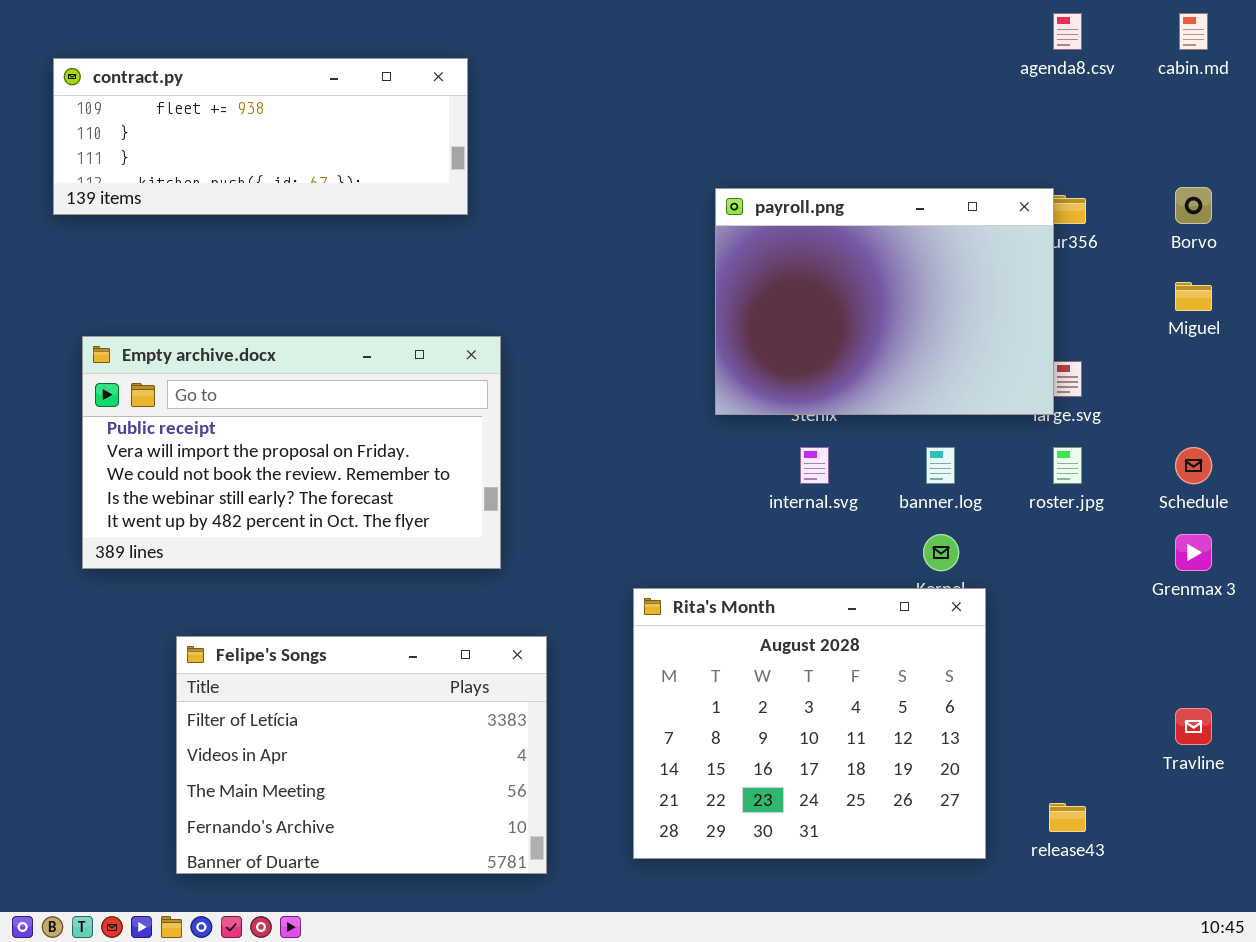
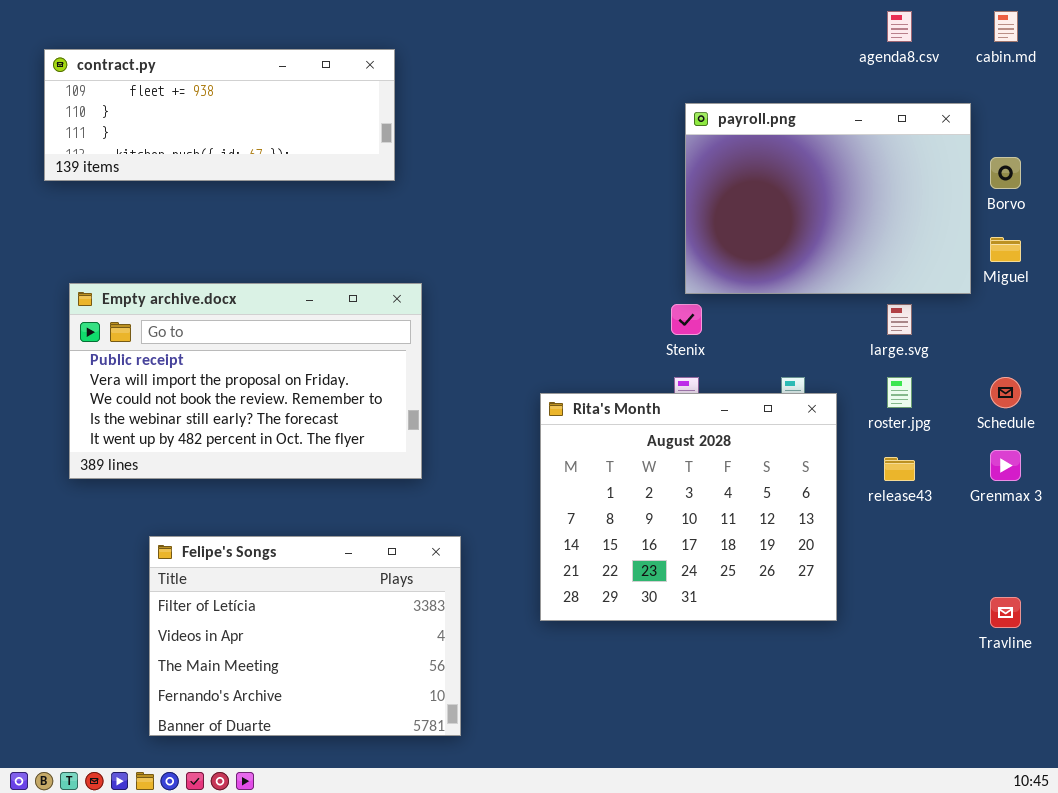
payroll.png: [715,188,1054,415] -> [685,103,971,294], moved
Rita's Month: [633,588,986,859] -> [540,393,837,621], moved
release43: [1049,803,1086,832] -> [884,457,915,481], moved

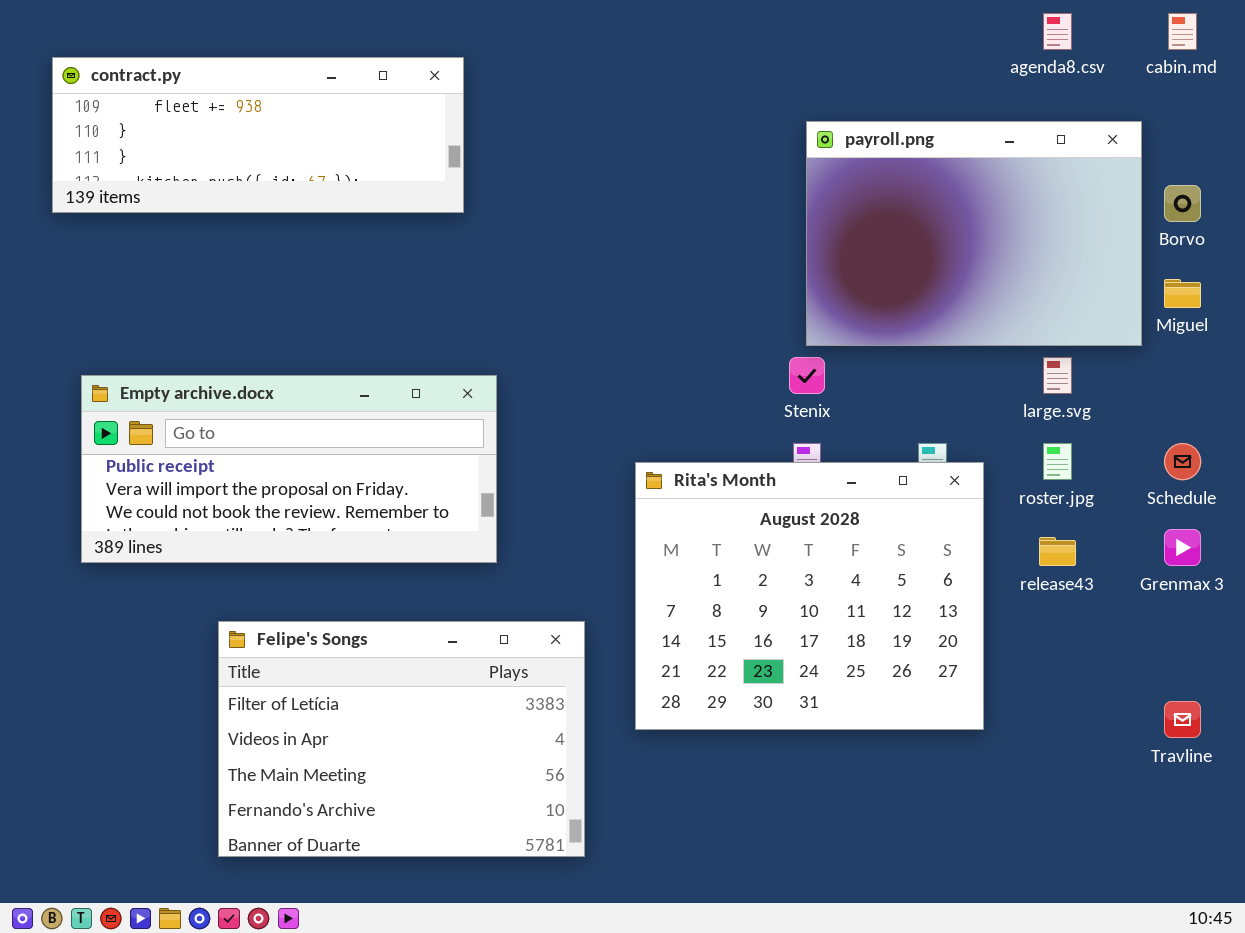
Empty archive.docx: [69,283,422,479] -> [81,375,497,563], resized
Felipe's Songs: [149,536,461,736] -> [218,621,585,857], moved

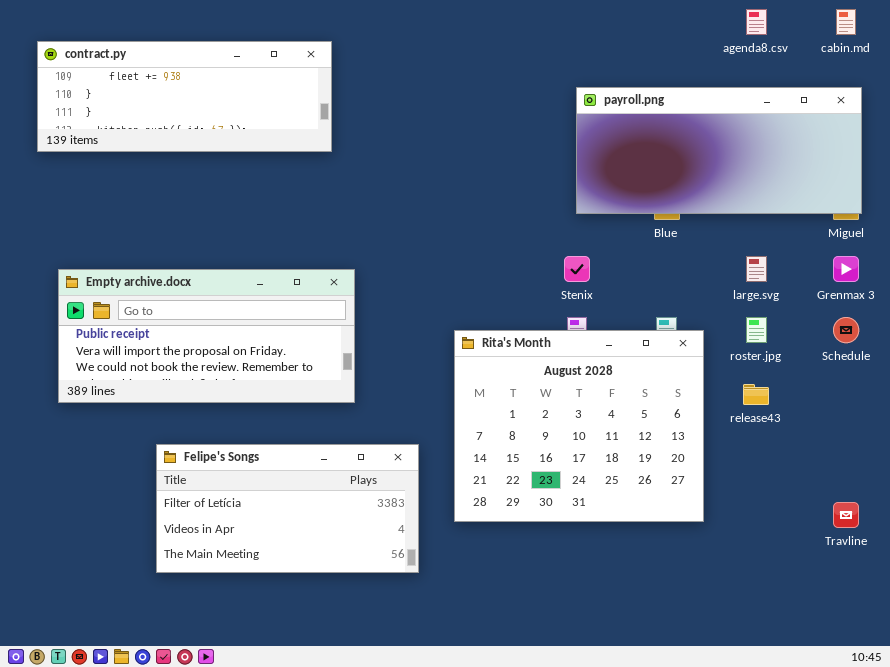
payroll.png: [806,121,1142,346] -> [576,87,862,214], resized
Grenmax 3: [1164,529,1201,566] -> [833,256,859,282], moved
Felipe's Songs: [218,621,585,857] -> [156,444,419,573], resized

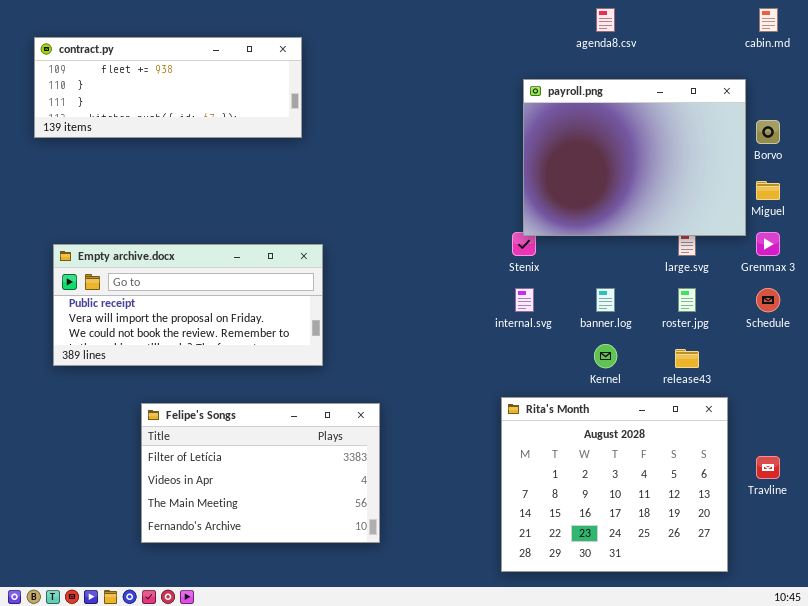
agenda8.csv: [746,9,767,35] -> [596,8,615,32], moved
payroll.png: [576,87,862,214] -> [523,79,746,236], resized
Rita's Month: [454,330,704,522] -> [501,397,728,572], moved
Felipe's Songs: [156,444,419,573] -> [141,403,380,543], resized

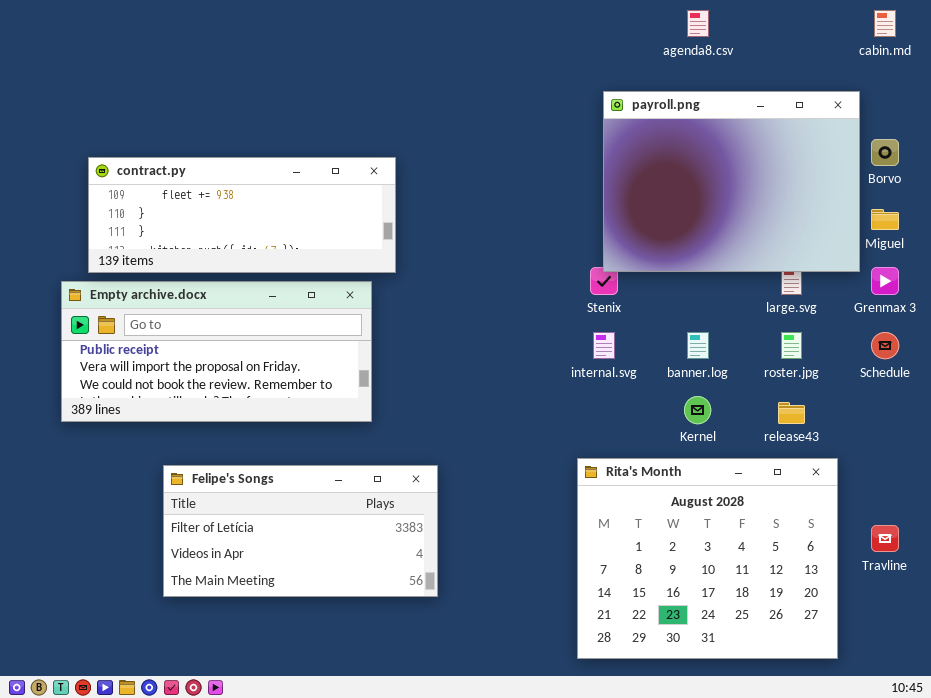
contract.py: [34,37,302,138] -> [88,157,396,273], moved
Felipe's Songs: [141,403,380,543] -> [163,465,438,597], resized

